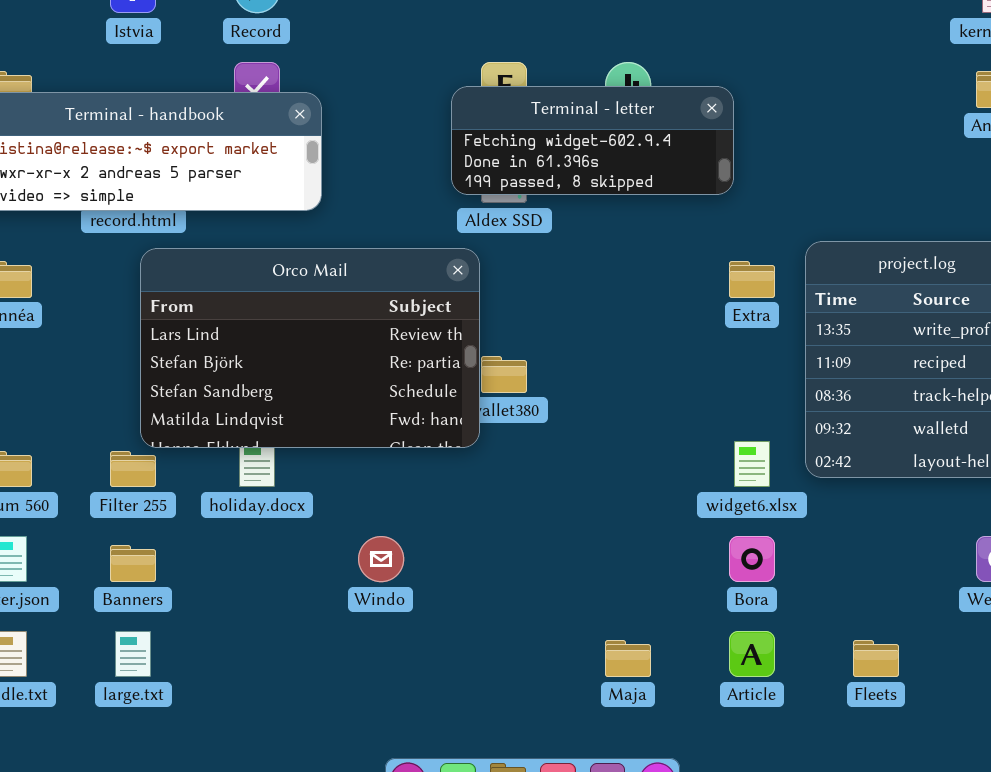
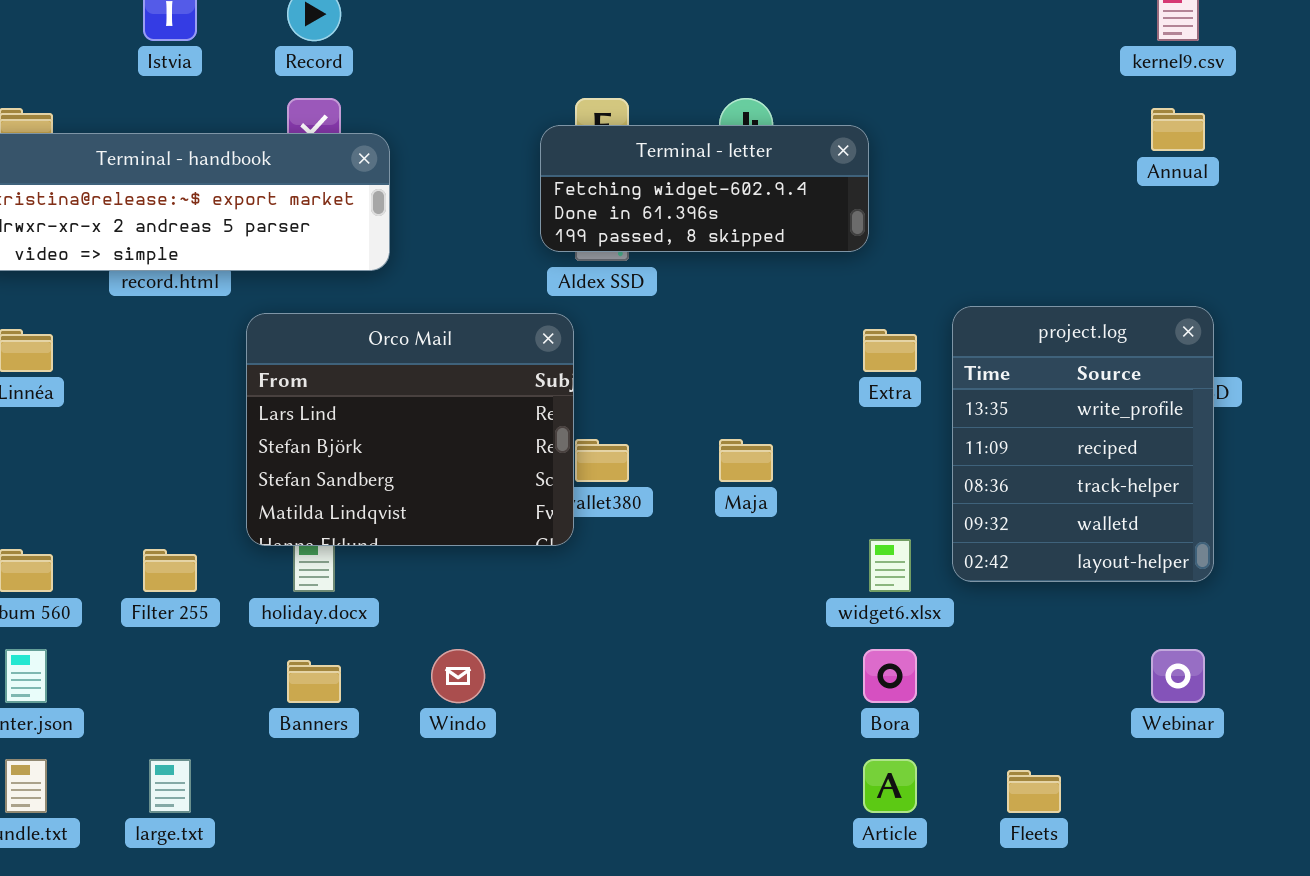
Orco Mail: [140,248,480,448] -> [246,313,574,546], resized
Banners: [110,545,156,582] -> [287,660,341,703], moved
Maja: [605,640,651,677] -> [719,439,773,482], moved

